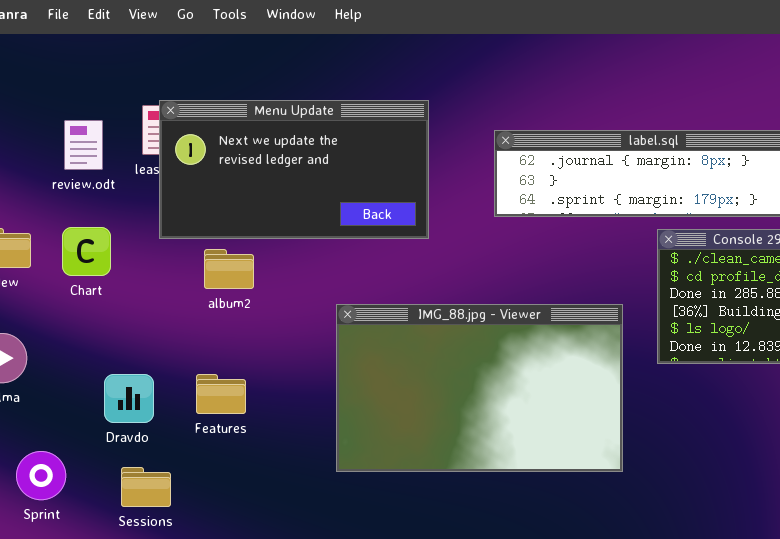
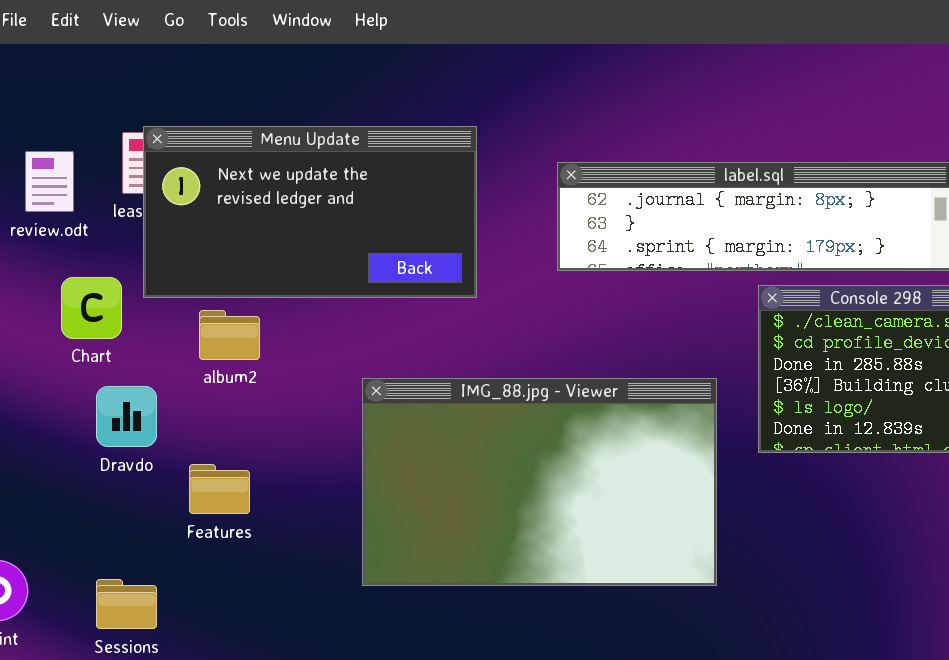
Chart: [62,227,111,276] -> [61,277,122,339], moved
Dravdo: [104,374,154,423] -> [96,386,157,447], moved

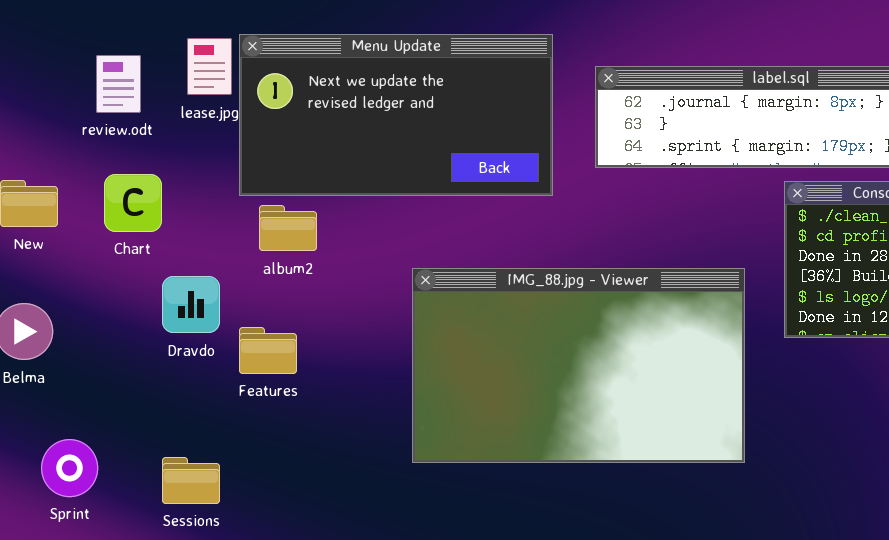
Menu Update: [143,126,477,298] -> [239,34,553,196], moved
Chart: [61,277,122,339] -> [104,174,162,232], moved
Features: [189,464,250,514] -> [239,327,297,374], moved

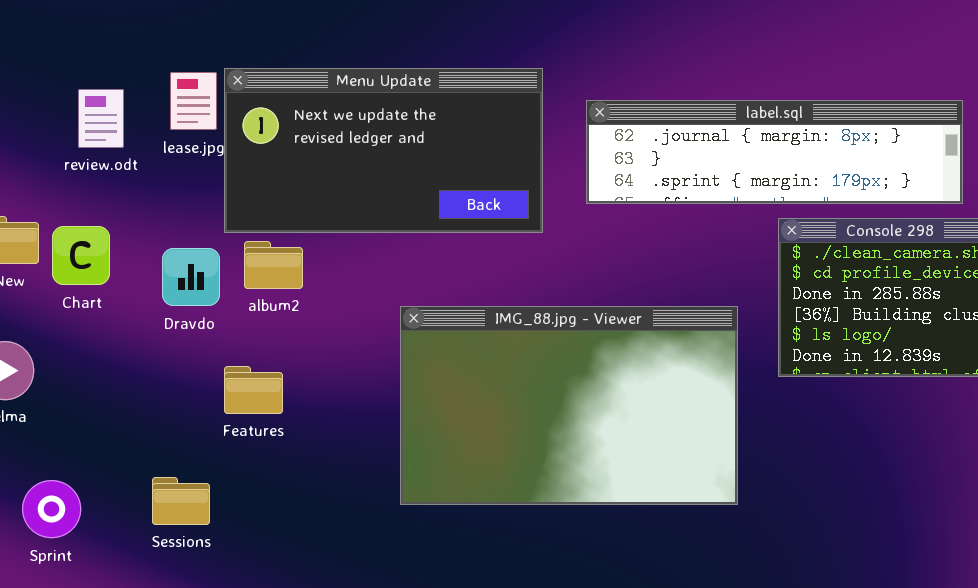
Chart: [104,174,162,232] -> [52,226,110,285], moved
Dravdo: [162,276,220,333] -> [162,248,220,306], moved
Sessions: [162,457,220,504] -> [152,477,210,525], moved

